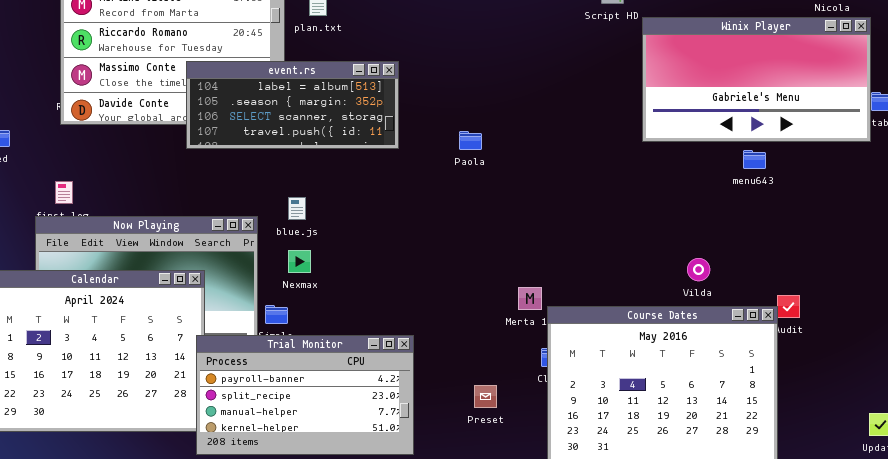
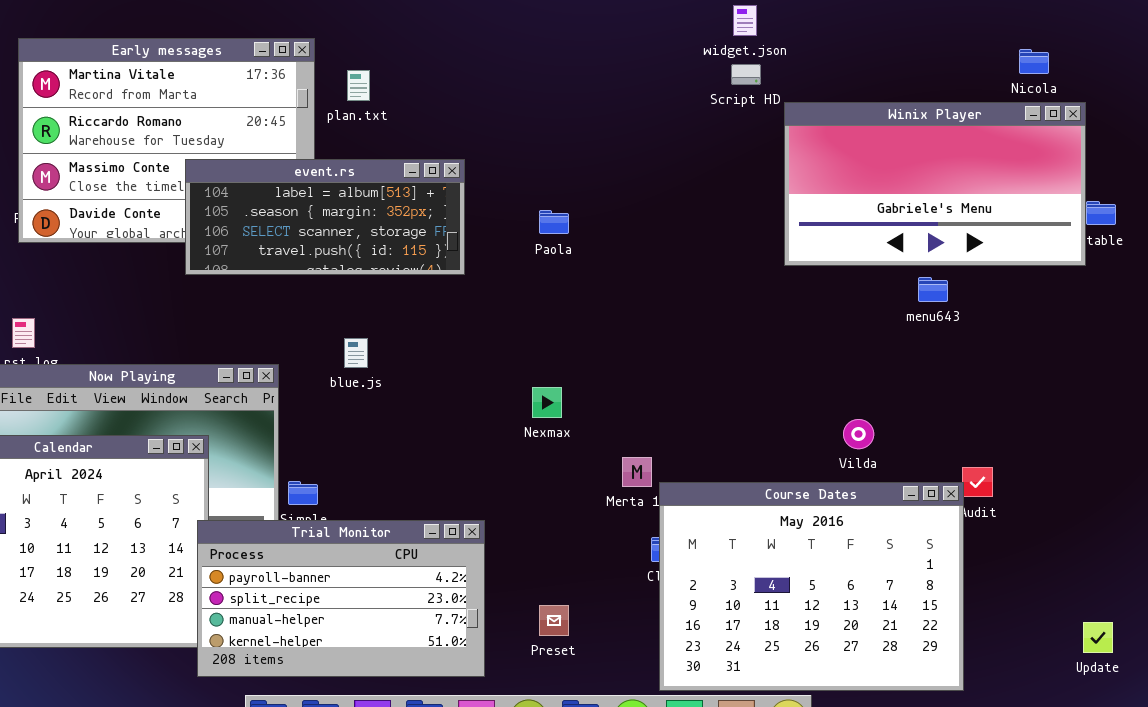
Paola: [459,131,482,150] -> [539,210,569,234], moved
blue.js: [288,197,306,220] -> [344,338,368,368], moved
Nexmax: [288,250,311,273] -> [532,387,562,418], moved
Preset: [474,385,497,408] -> [539,605,569,636], moved

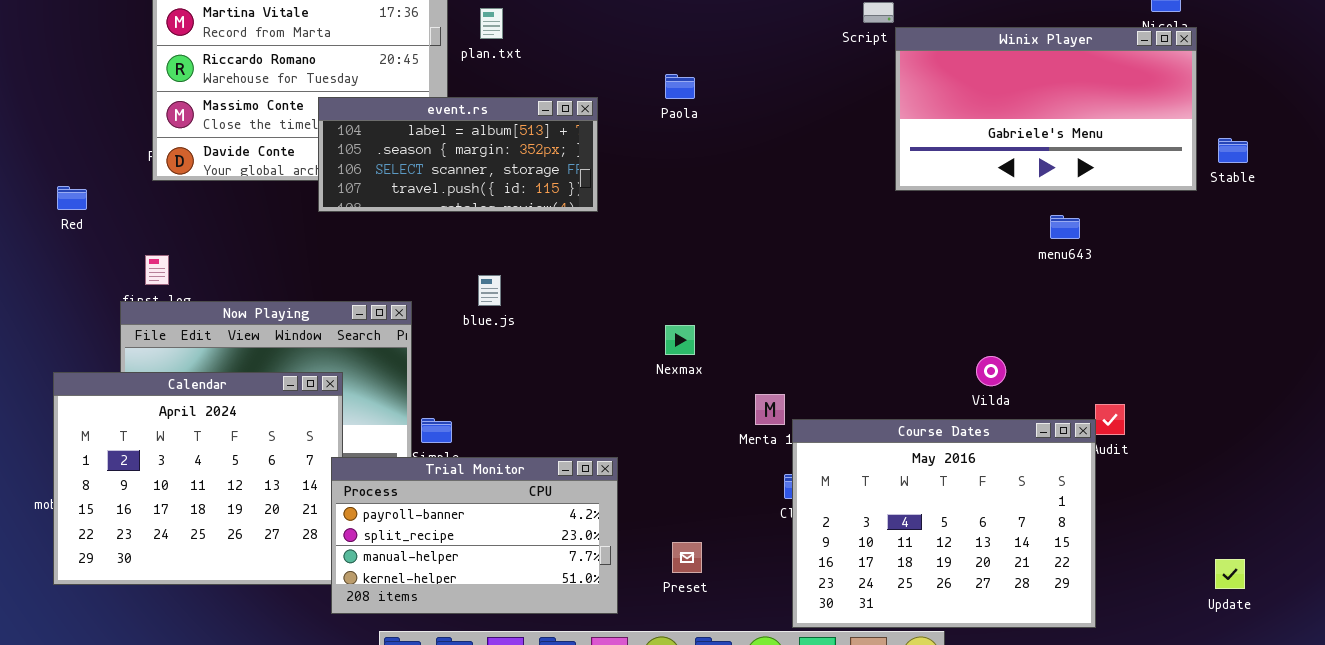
Winix Player: [784,102,1086,266] -> [895,27,1197,191], moved
Paola: [539,210,569,234] -> [665,74,695,99], moved

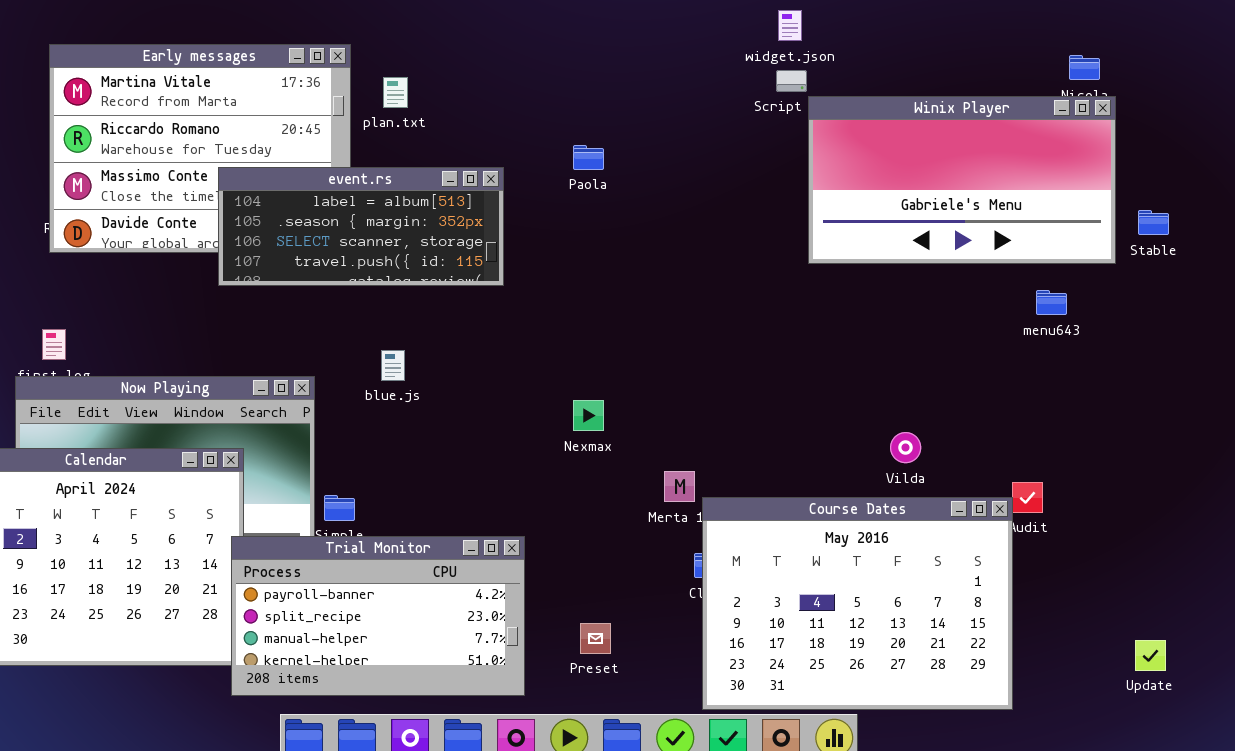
menu643: [1050,215,1080,239] -> [1036,290,1067,315], moved

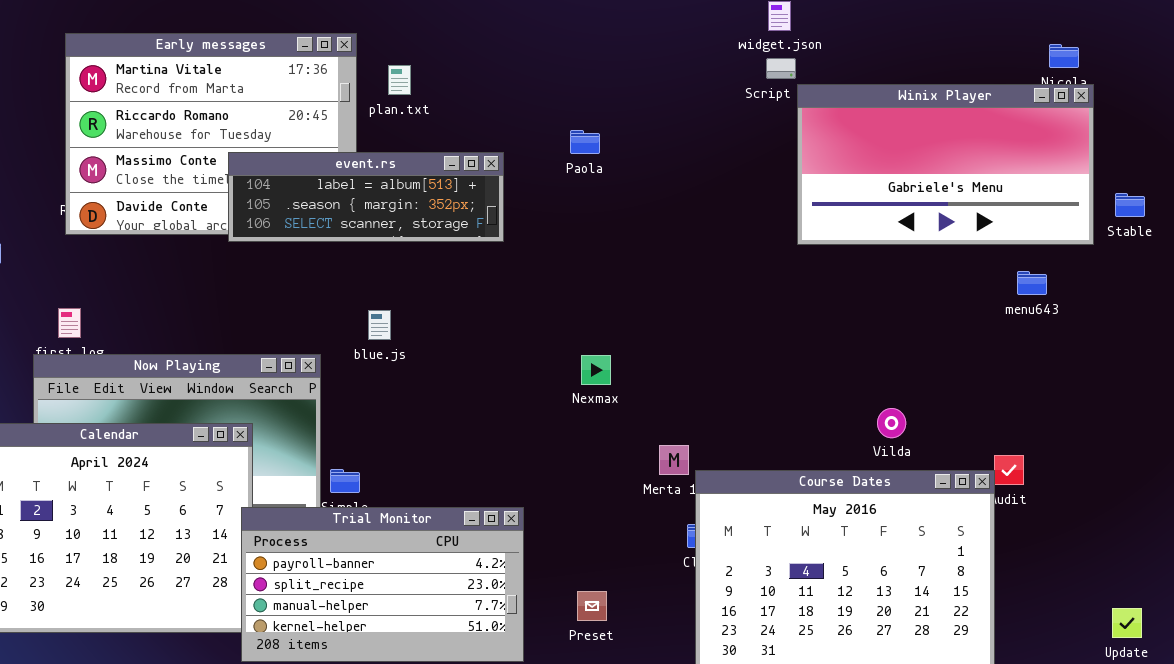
event.rs: [218,167,504,286] -> [228,152,504,242], resized
blue.js: [381,350,405,381] -> [368,310,391,340], moved
Nexmax: [573,400,604,431] -> [581,355,611,385], moved

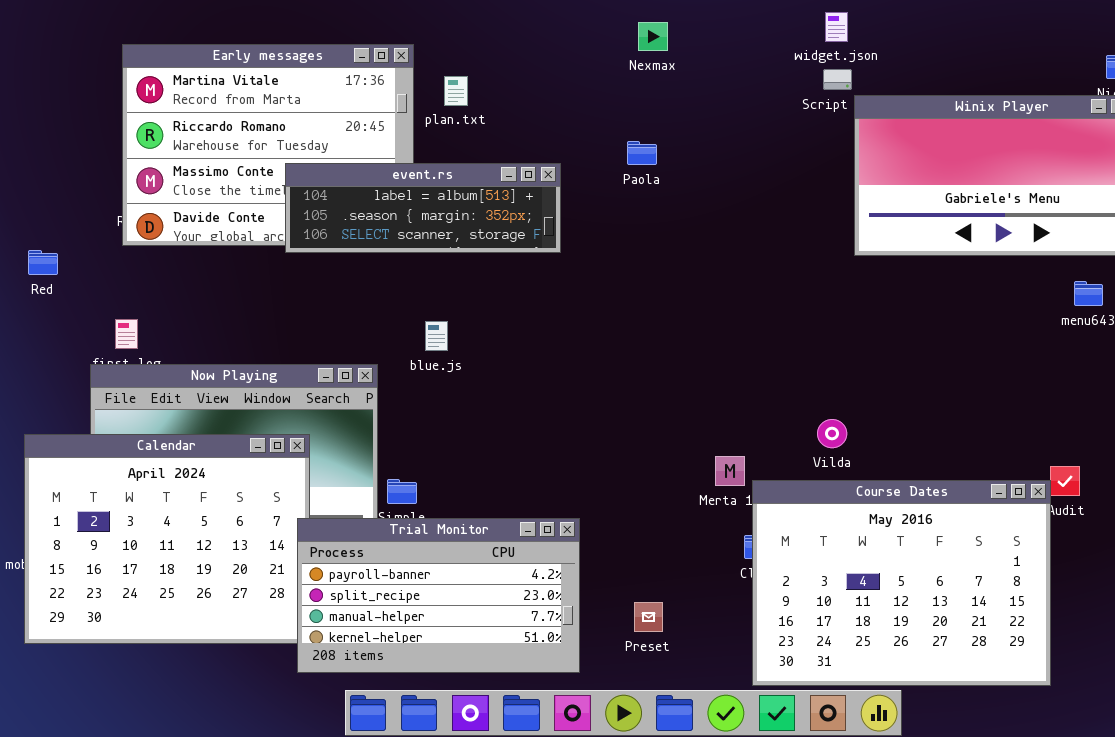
Nexmax: [581,355,611,385] -> [638,22,668,51], moved
Vilda: [877,408,906,438] -> [817,419,847,448], moved

